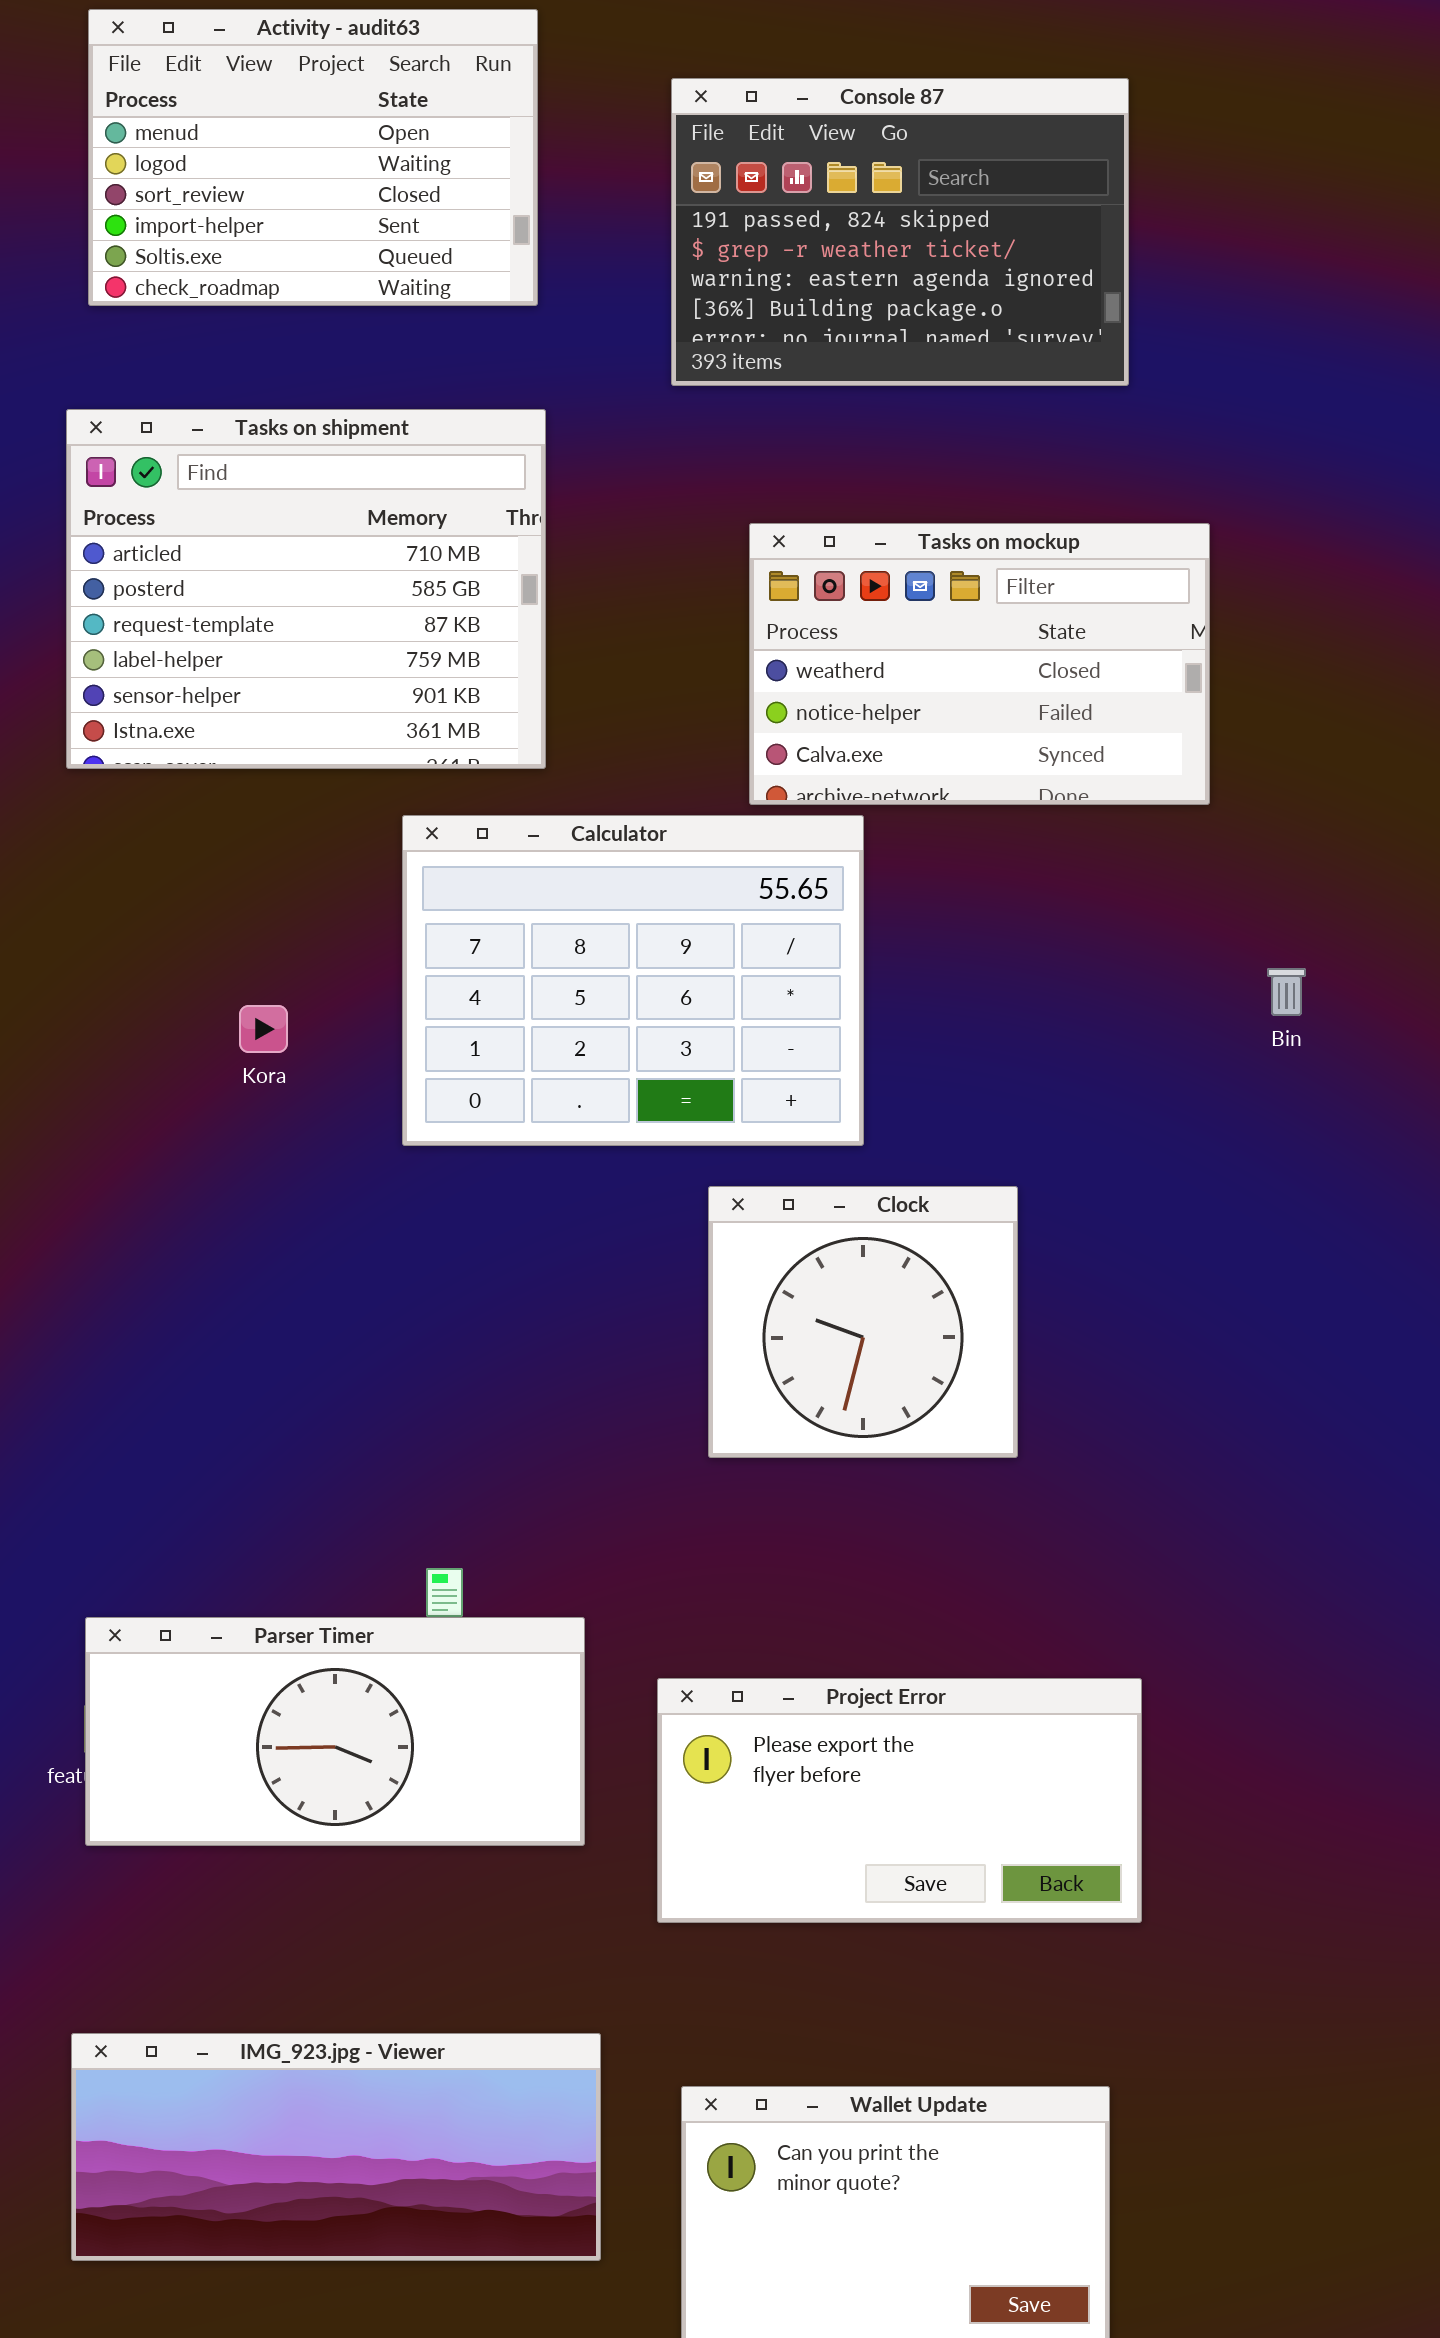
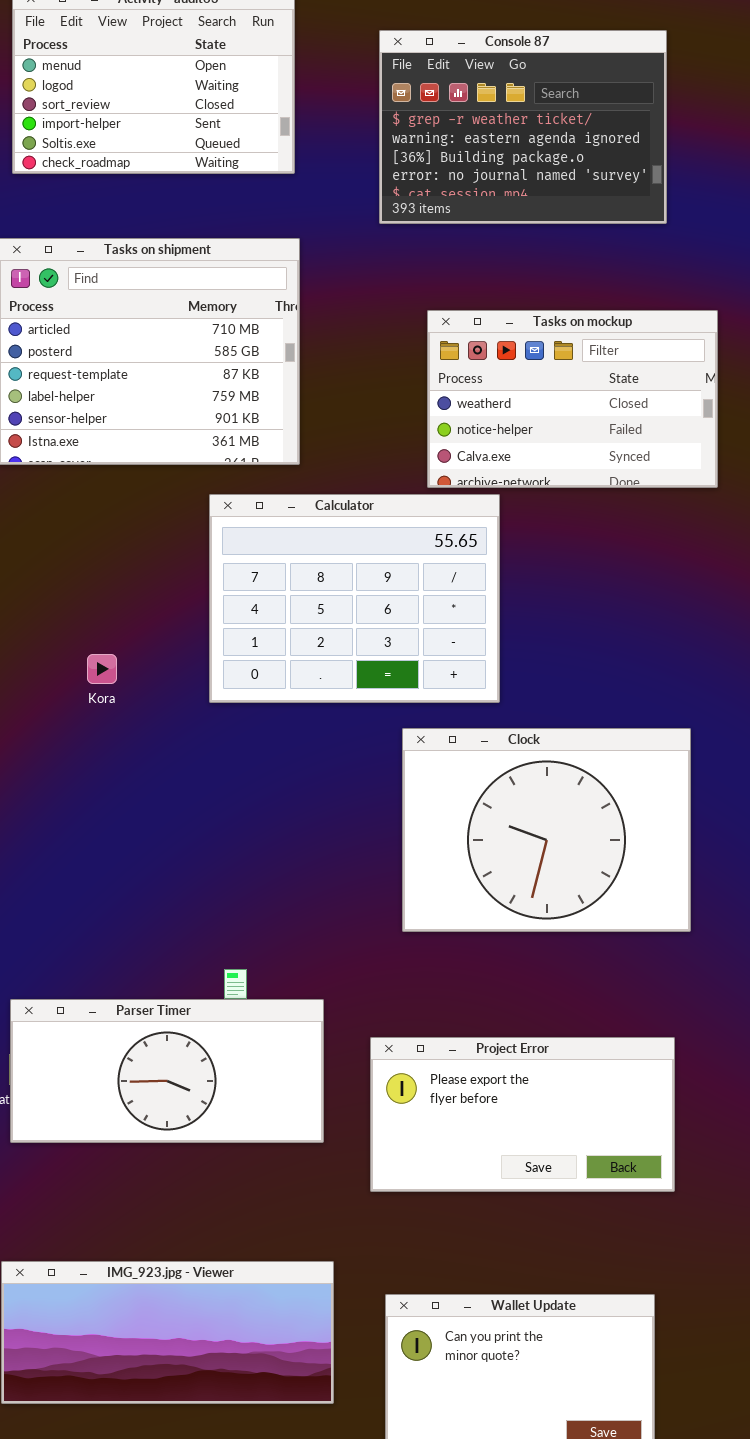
Console 87: [671,78,1129,386] -> [379,30,667,224], scrolled down 1 row
Kora: [239,1005,288,1053] -> [87,654,117,684], moved
Clock: [708,1186,1018,1458] -> [402,728,691,932], resized

